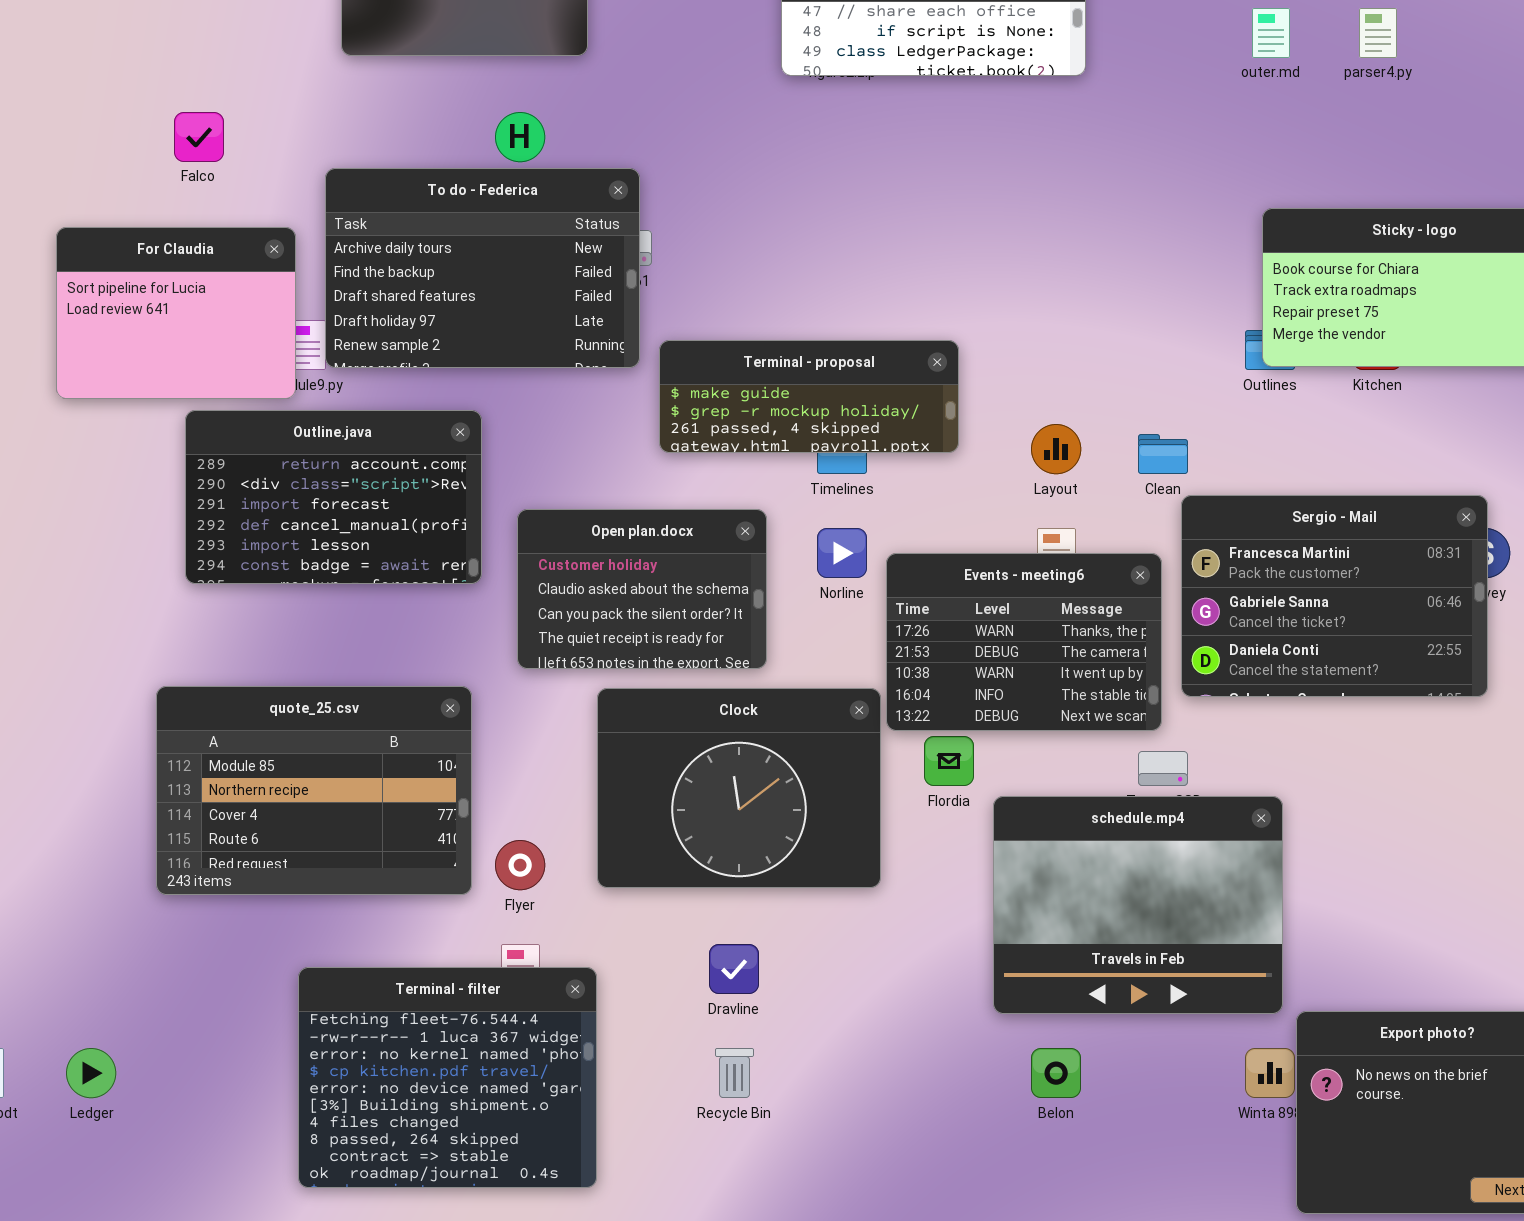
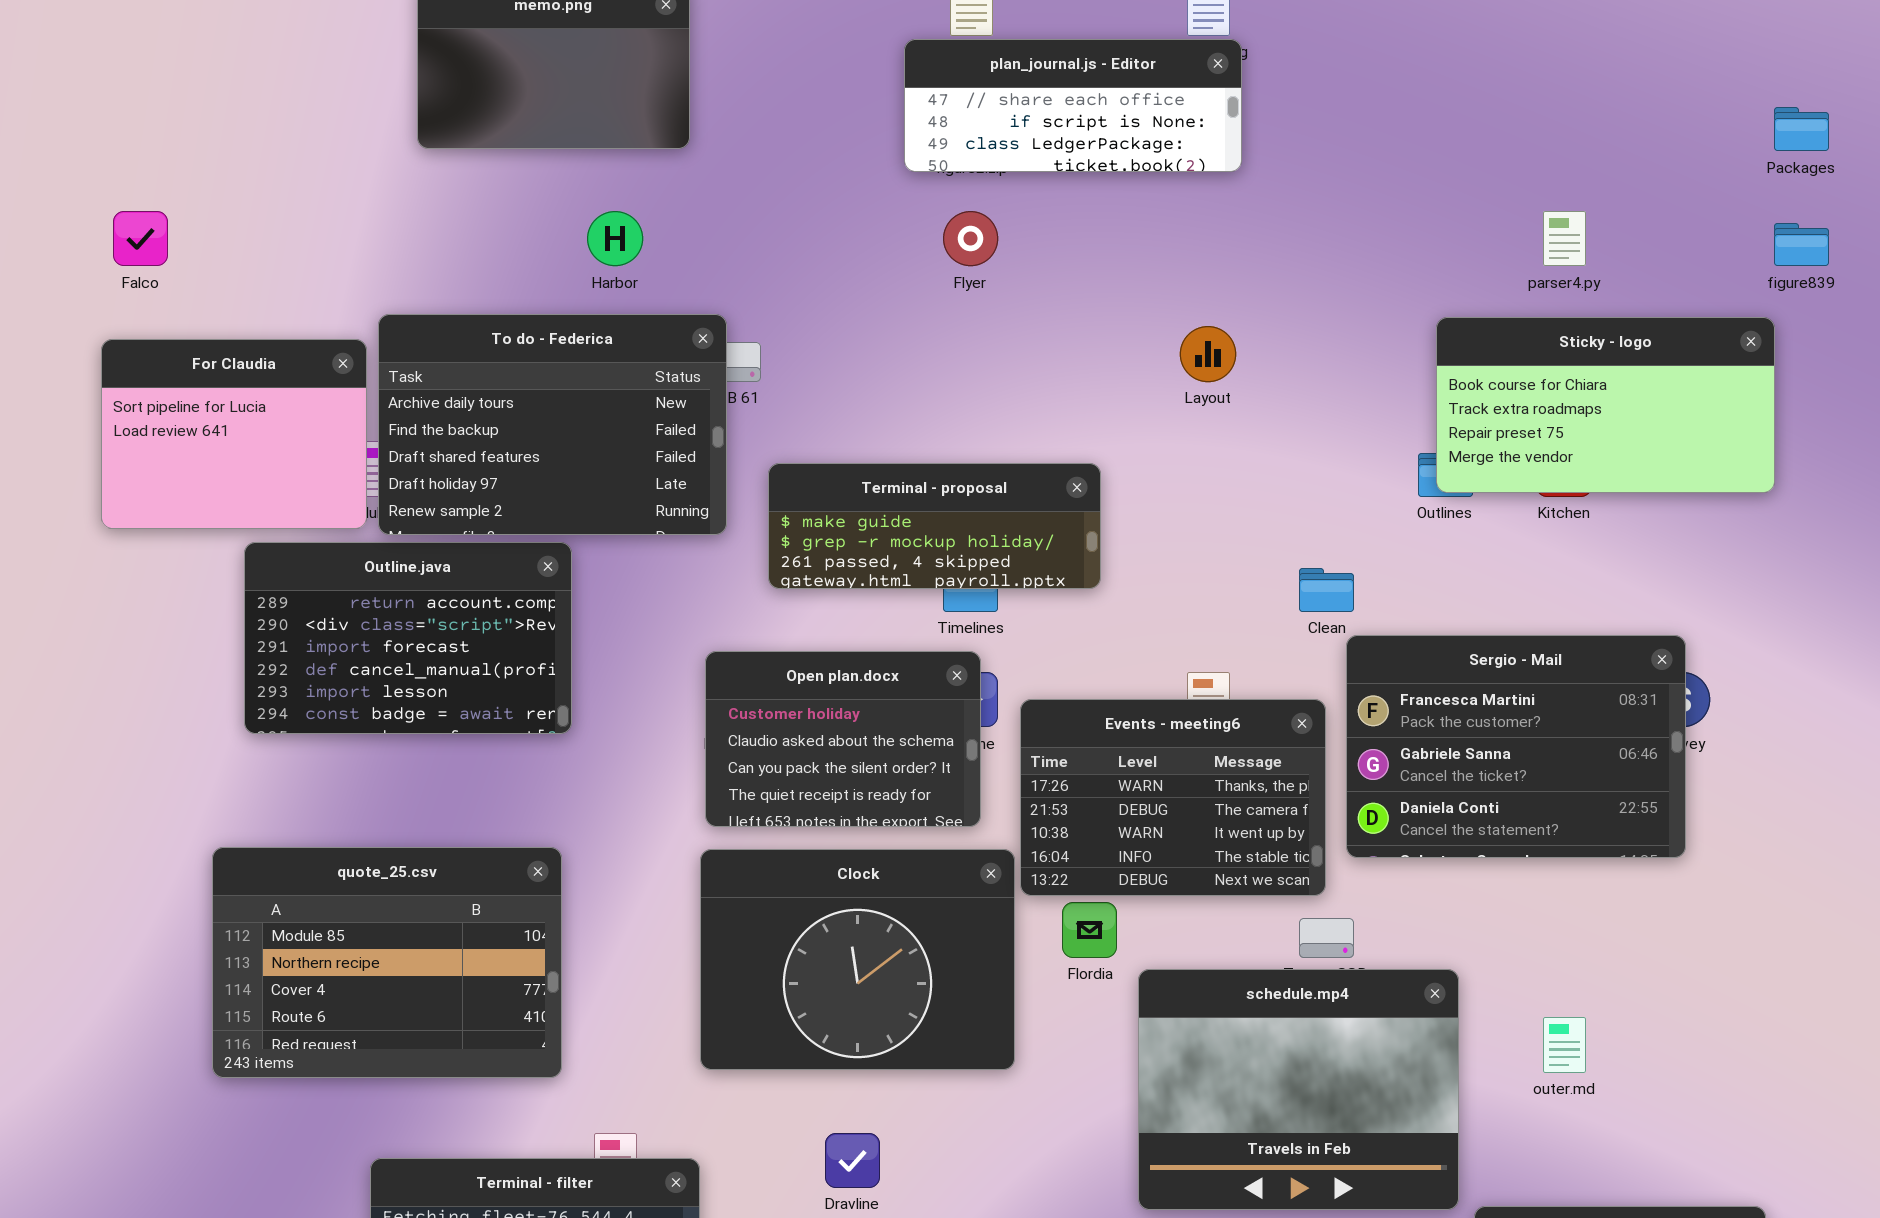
outer.md: [1252,8,1290,58] -> [1543,1017,1586,1073], moved
parser4.py: [1359,8,1397,58] -> [1543,211,1586,266], moved
Falco: [174,112,224,162] -> [113,211,168,266], moved
To do - Federica: [325,168,640,368] -> [378,314,727,535], moved
Layout: [1031,424,1081,474] -> [1180,326,1236,382], moved
Open plan.docx: [517,509,767,669] -> [705,651,981,827], moved
Flyer: [495,840,545,890] -> [943,211,998,266], moved

